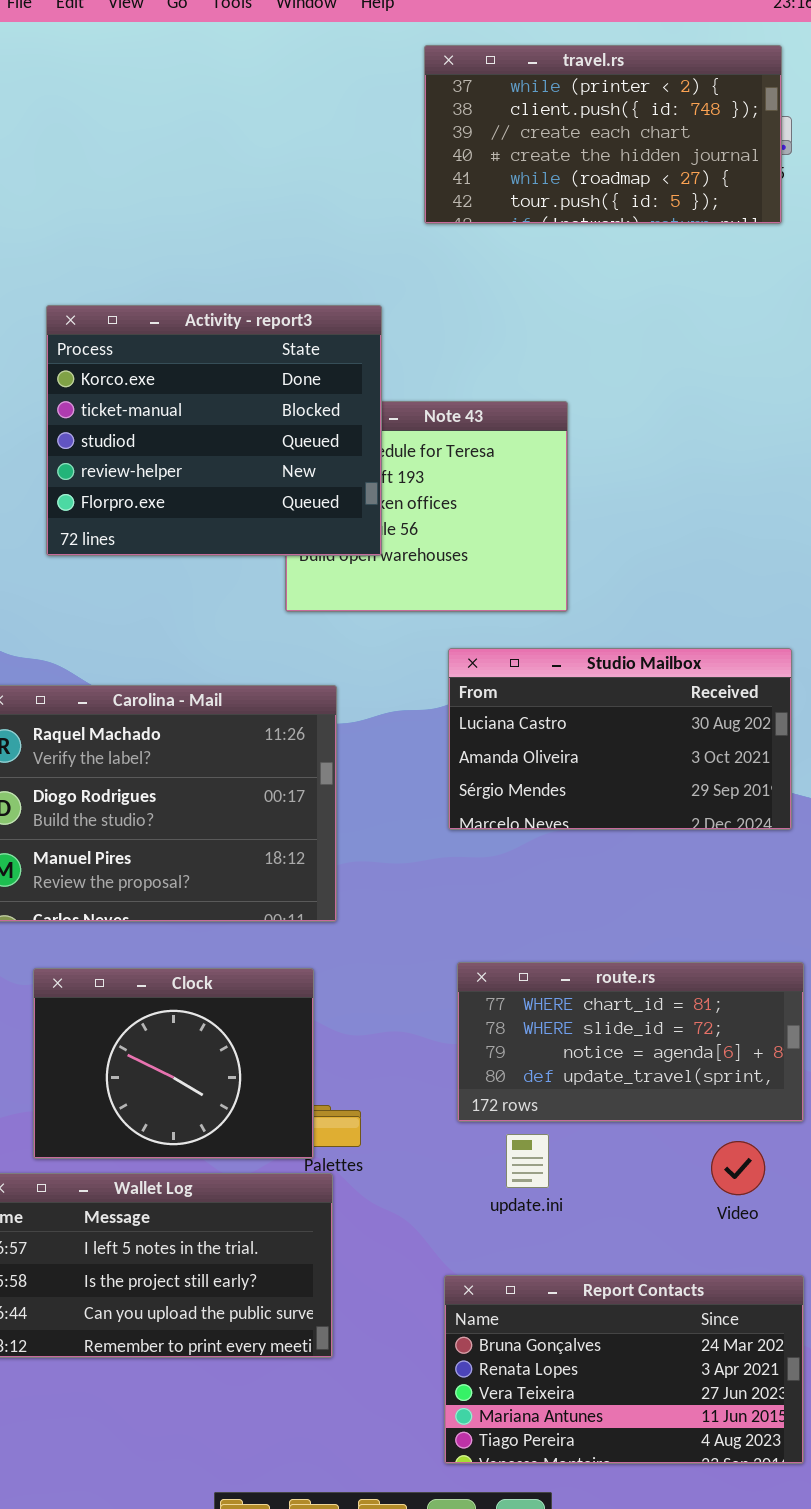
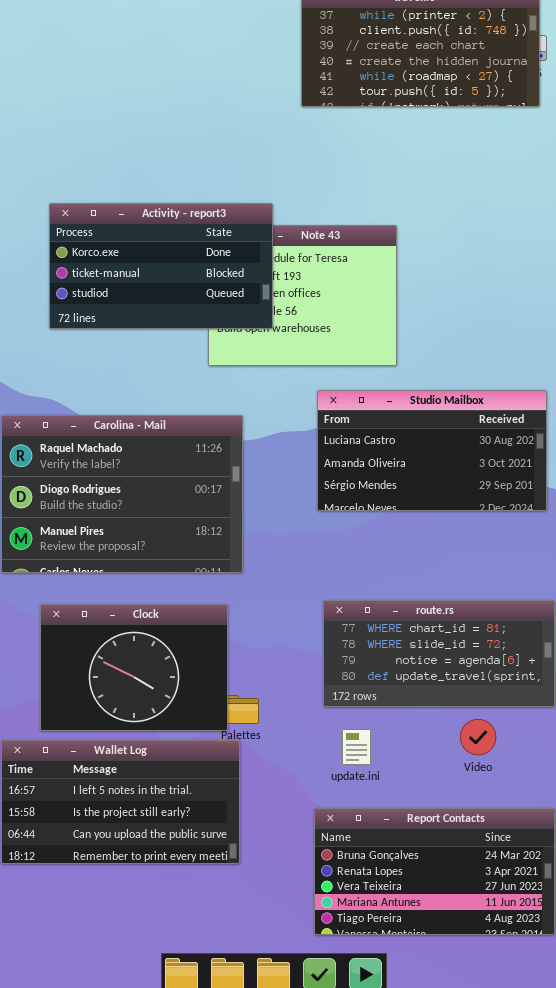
Activity - report3: [46,305,382,556] -> [49,203,273,329], resized
update.ini: [506,1134,549,1188] -> [342,729,371,765], moved
Video: [711,1141,765,1195] -> [460,719,496,755], moved

